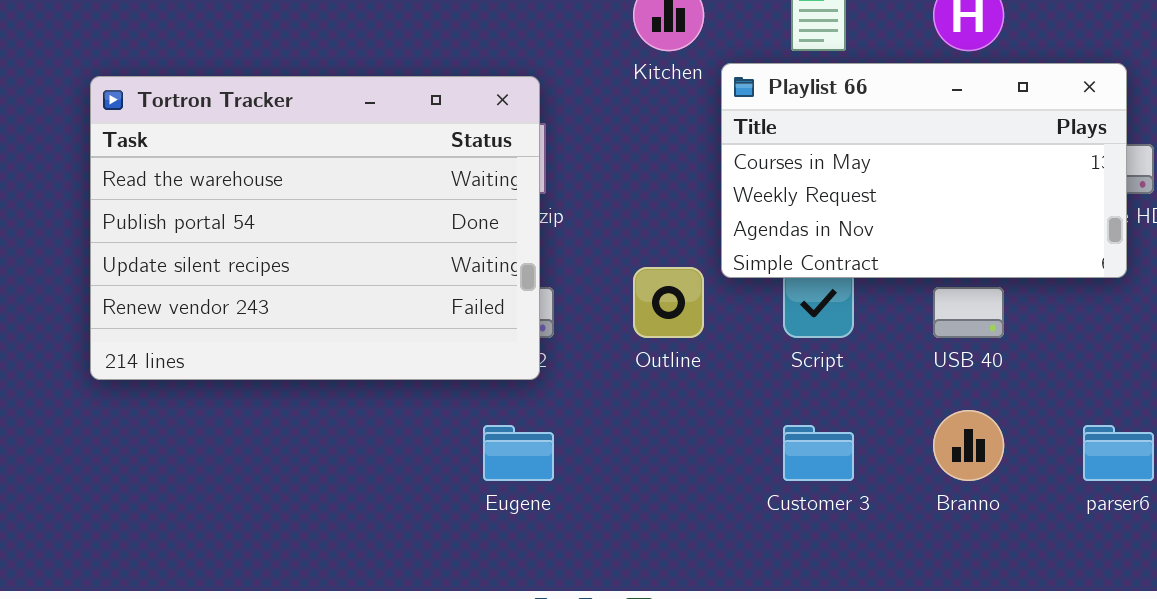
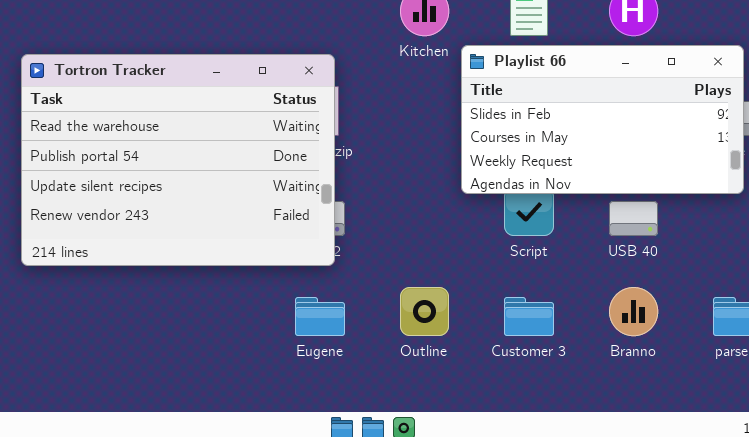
Playlist 66: [721,63,1127,278] -> [461,45,744,194], scrolled up 1 row
Outline: [633,267,704,338] -> [400,287,449,336], moved

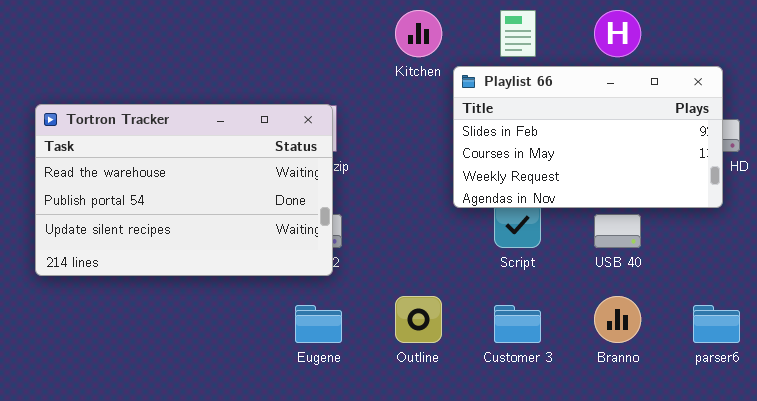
Tortron Tracker: [21,54,335,266] -> [35,104,333,276], resized

